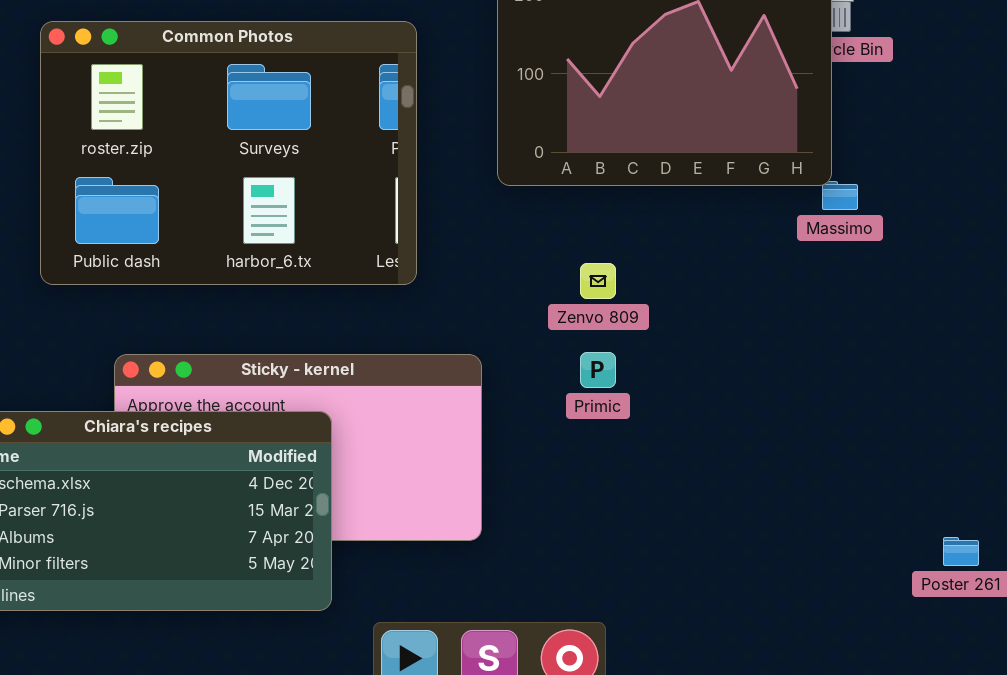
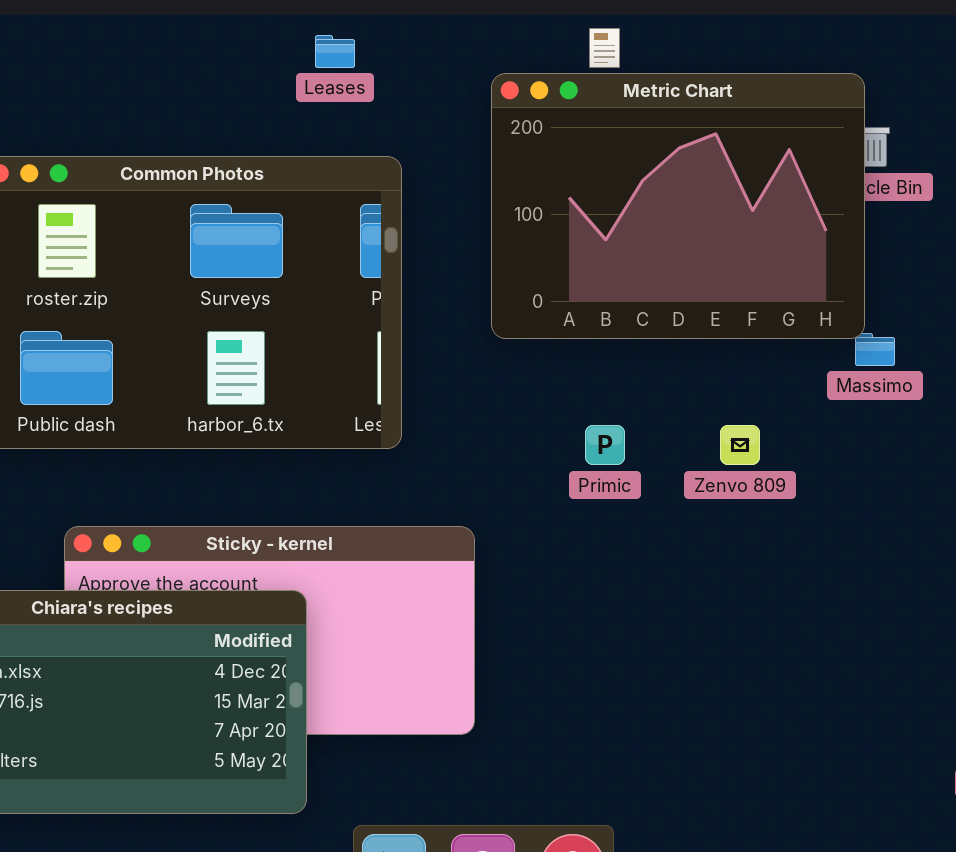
Zenvo 809: [580,263,616,299] -> [720,425,760,465], moved
Primic: [580,352,616,388] -> [585,425,625,465], moved

